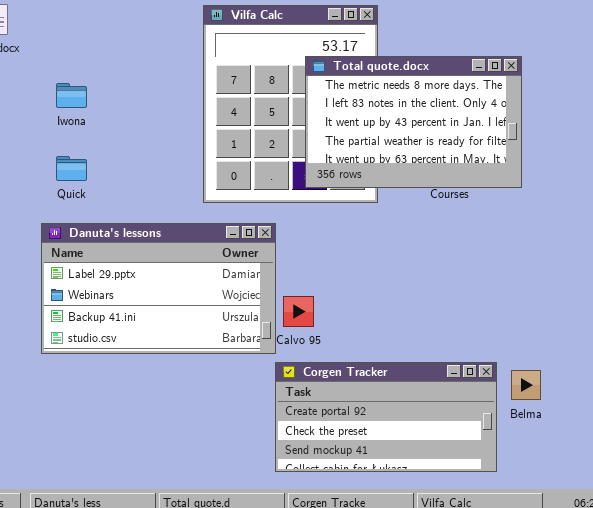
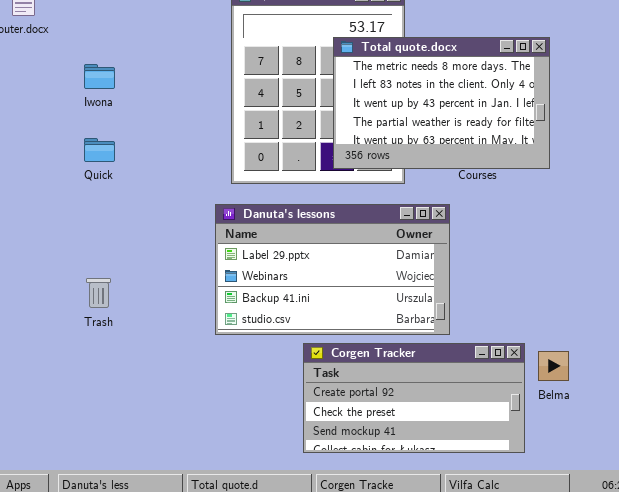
Danuta's lessons: [41,223,276,354] -> [215,204,450,335], moved

